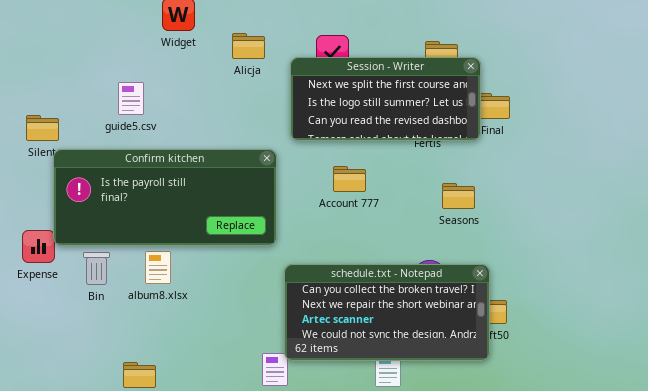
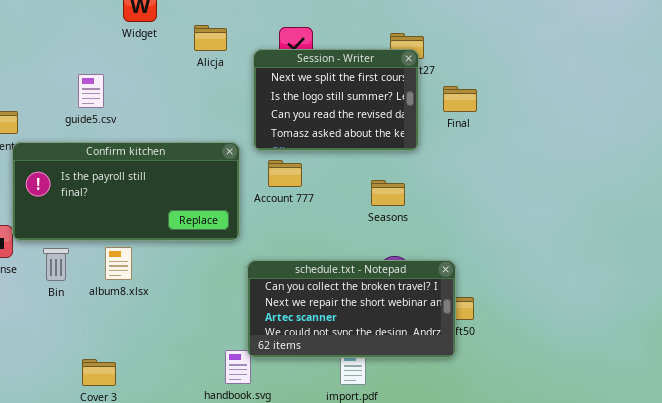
Session - Writer: [290,57,481,141] -> [253,49,419,151], resized
Account 777: [333,166,366,192] -> [268,160,302,187], moved
Seasons: [442,183,475,209] -> [371,180,405,206], moved

